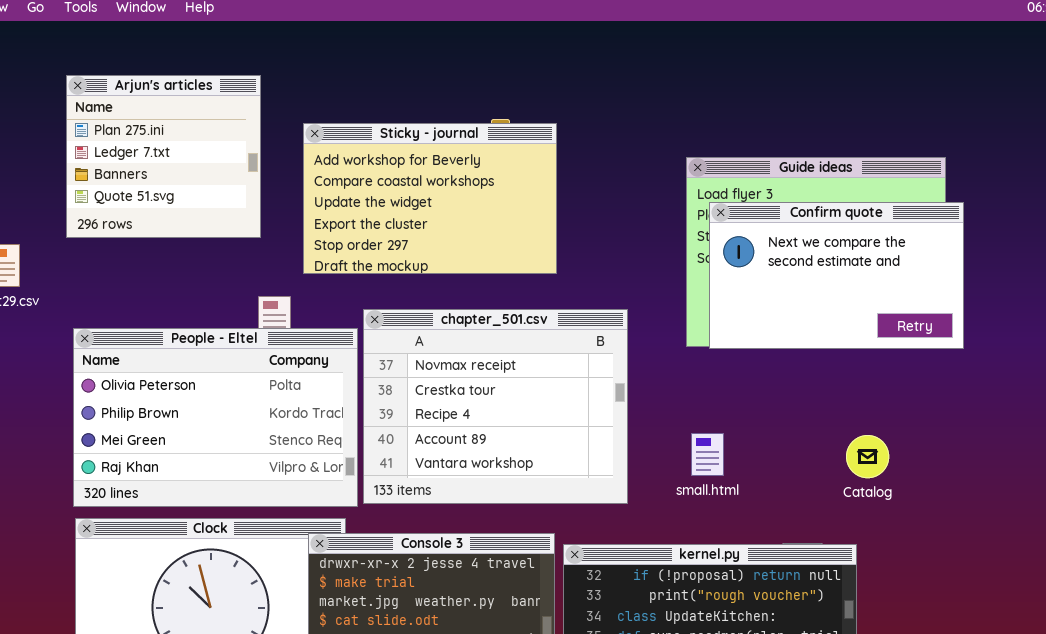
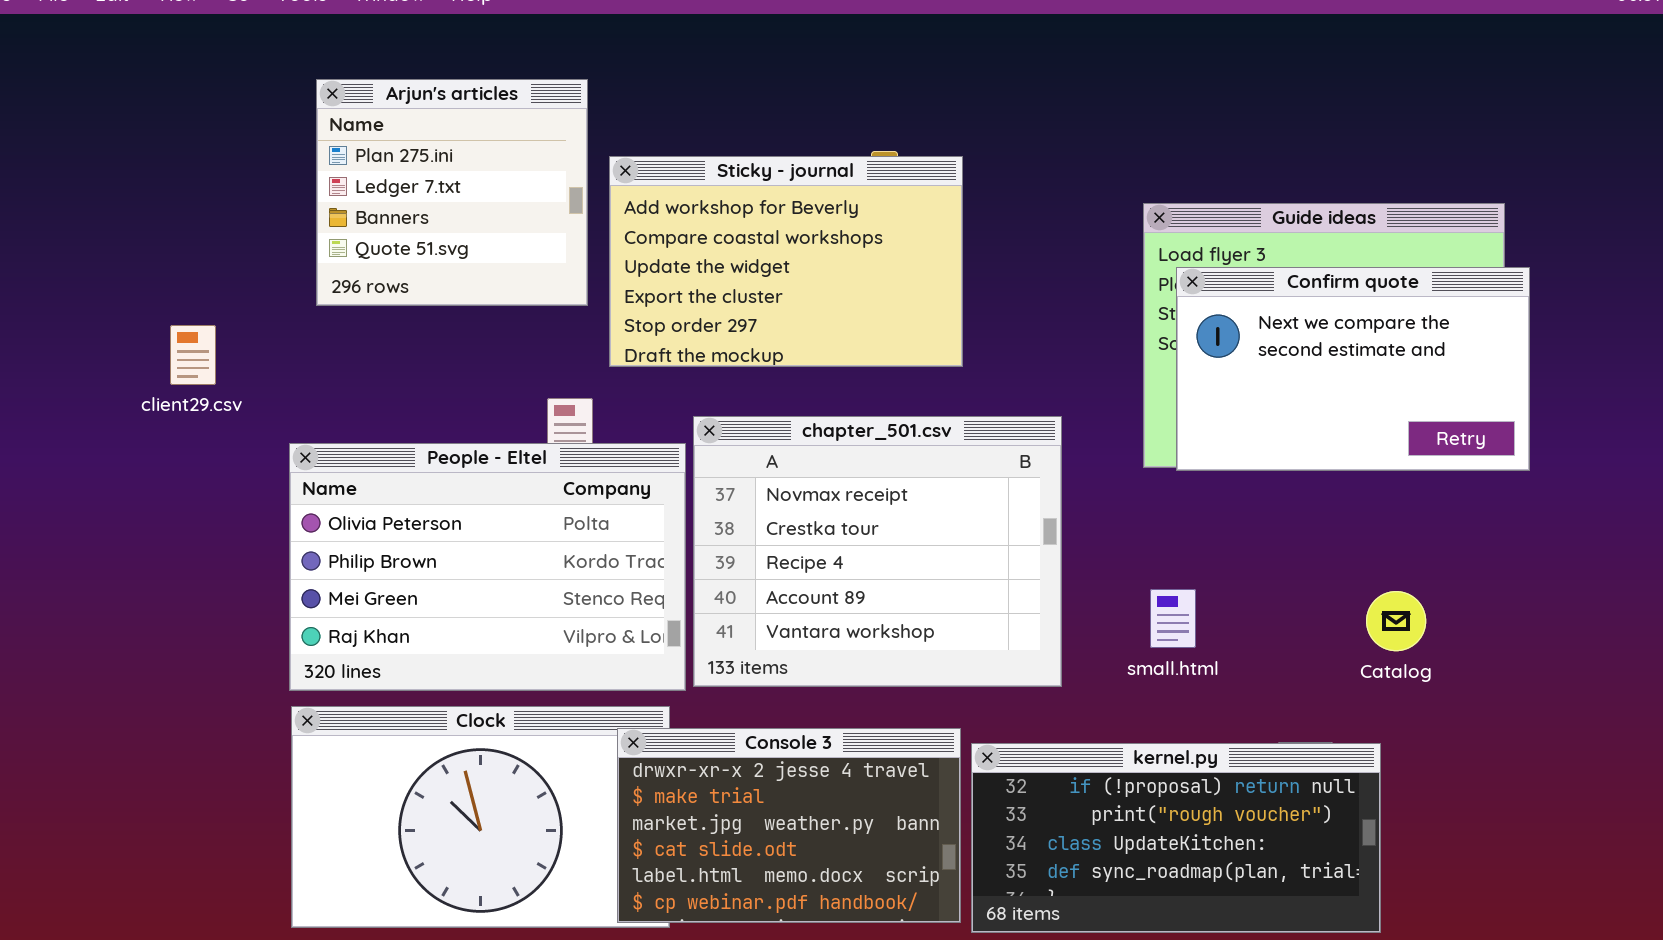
Arjun's articles: [66,75,261,238] -> [316,79,588,306], moved

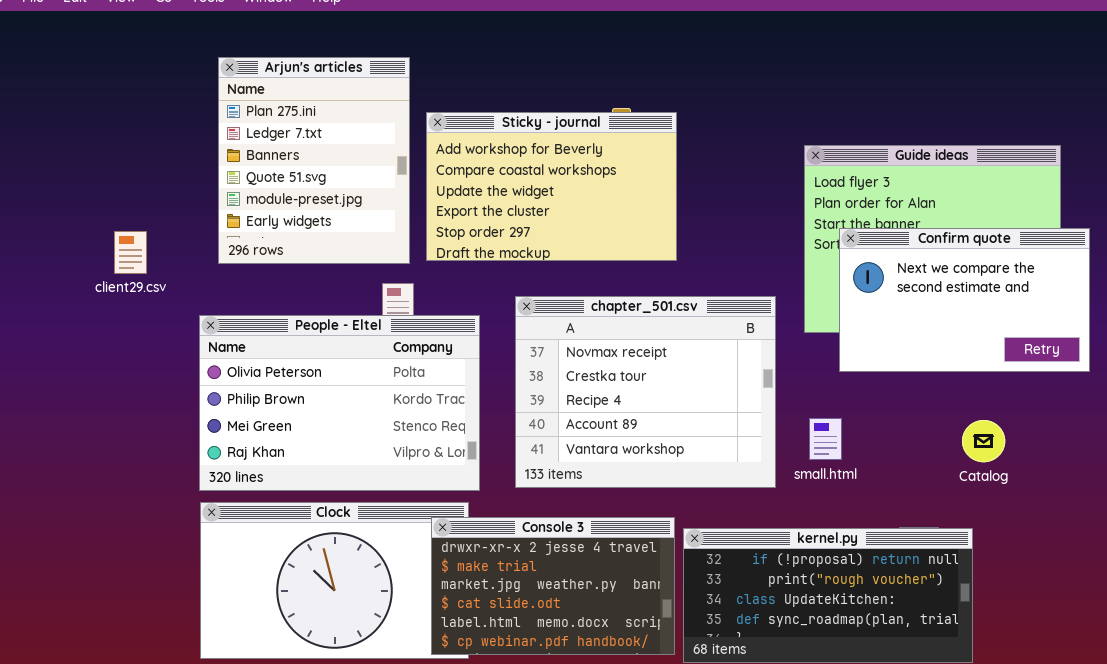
Arjun's articles: [316,79,588,306] -> [218,57,410,264], resized
Confirm quote: [1176,267,1530,471] -> [839,228,1090,372], moved
chapter_501.csv: [693,416,1062,687] -> [515,296,776,488], moved

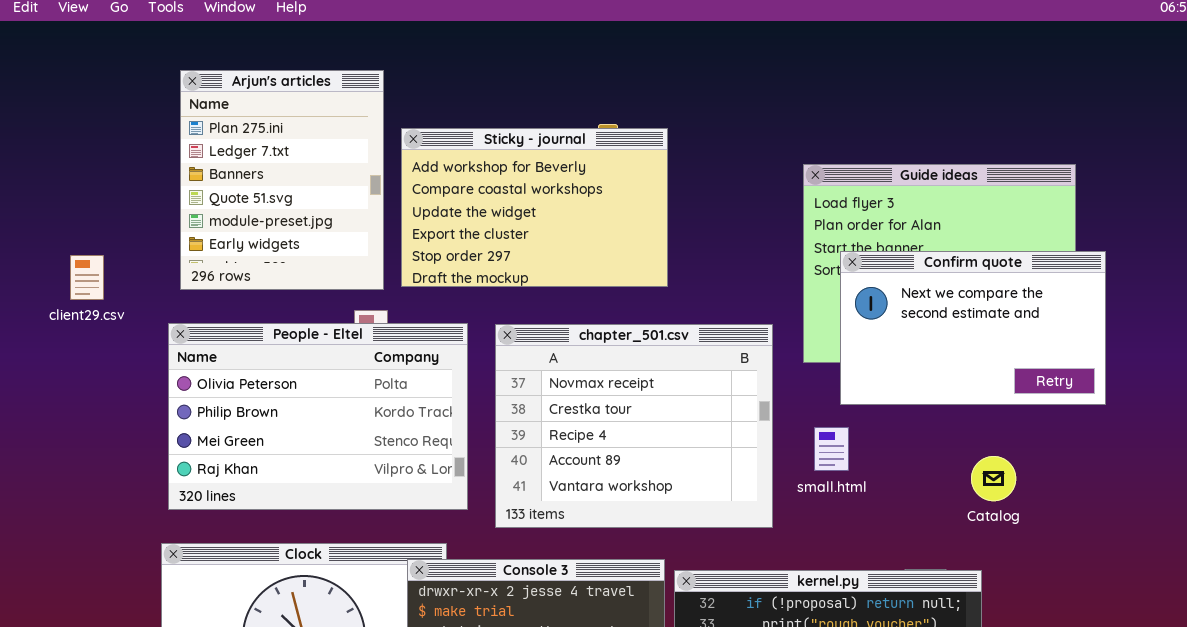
People - Eltel: [199,315,480,491] -> [168,323,468,510], moved
small.html: [809,418,842,460] -> [814,427,849,471], moved

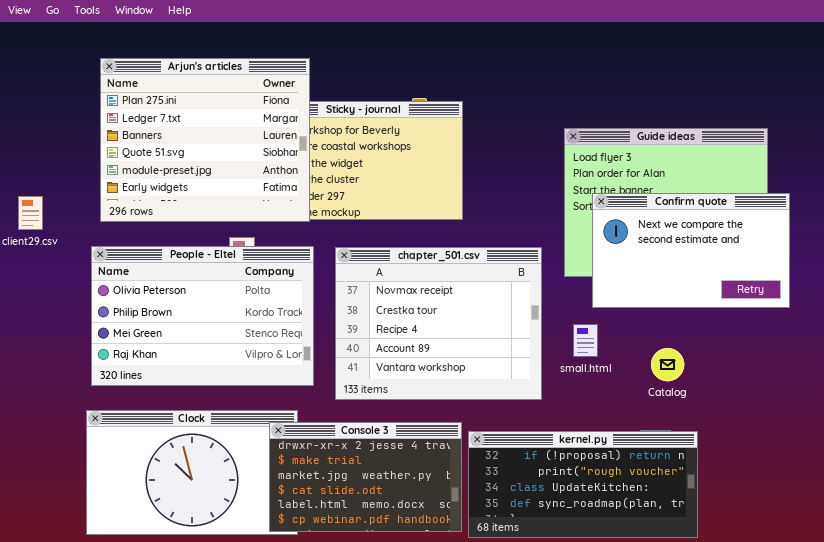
Arjun's articles: [180,70,384,290] -> [100,58,310,222], resized
Catalog: [971,456,1016,501] -> [651,348,684,381], moved

